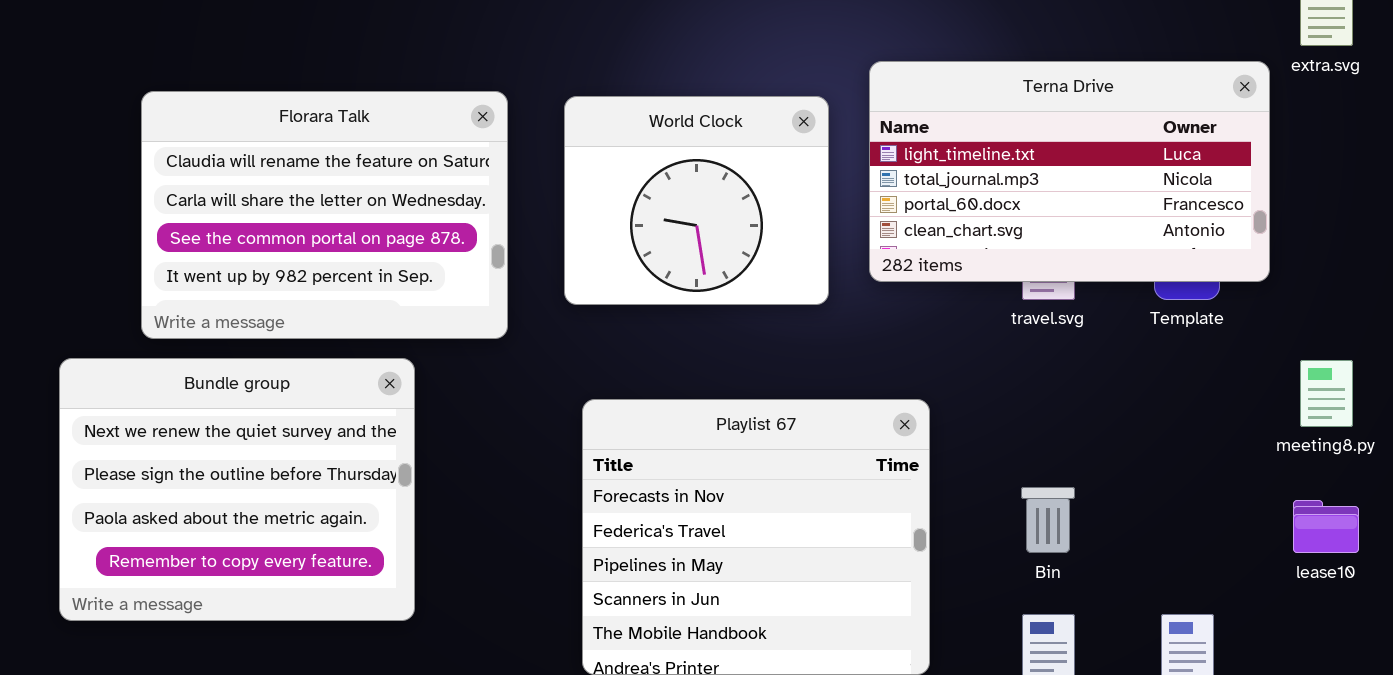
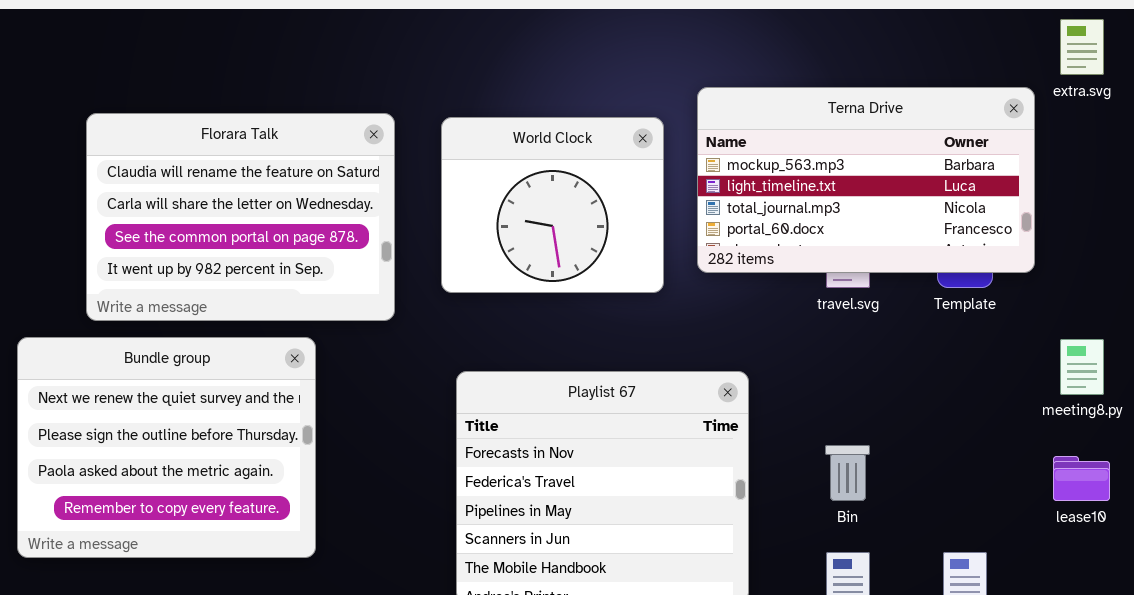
Terna Drive: [869,61,1270,282] -> [697,87,1035,273], scrolled up 1 row

